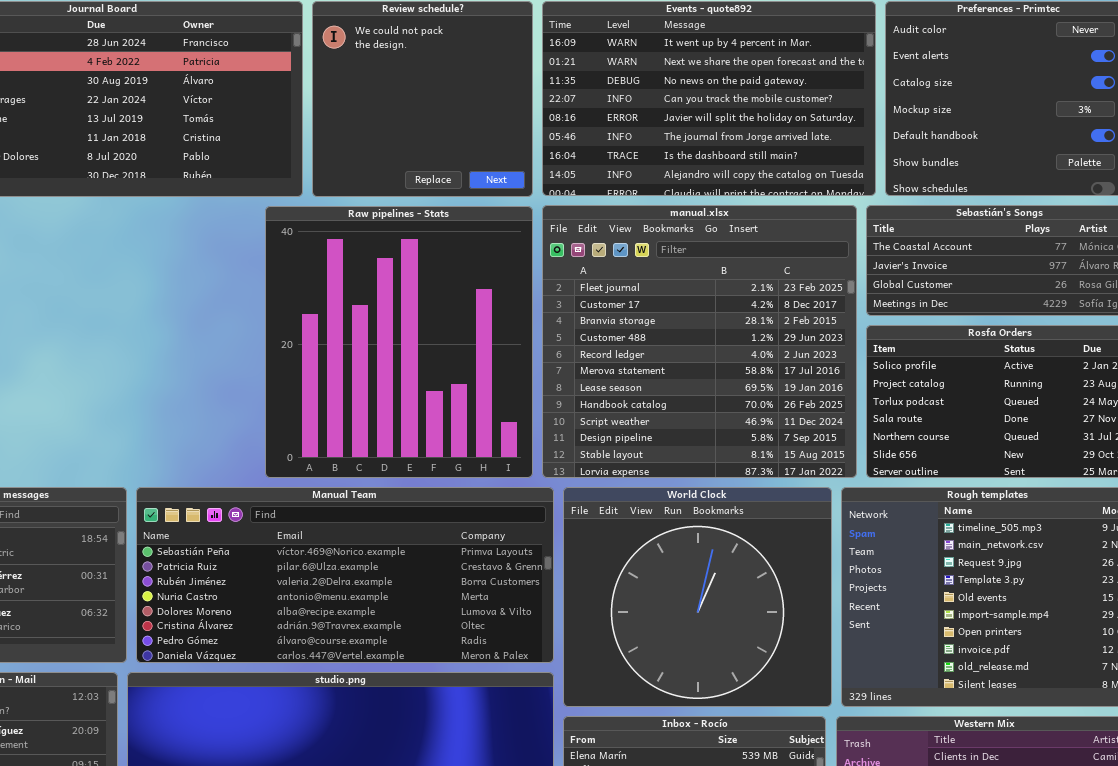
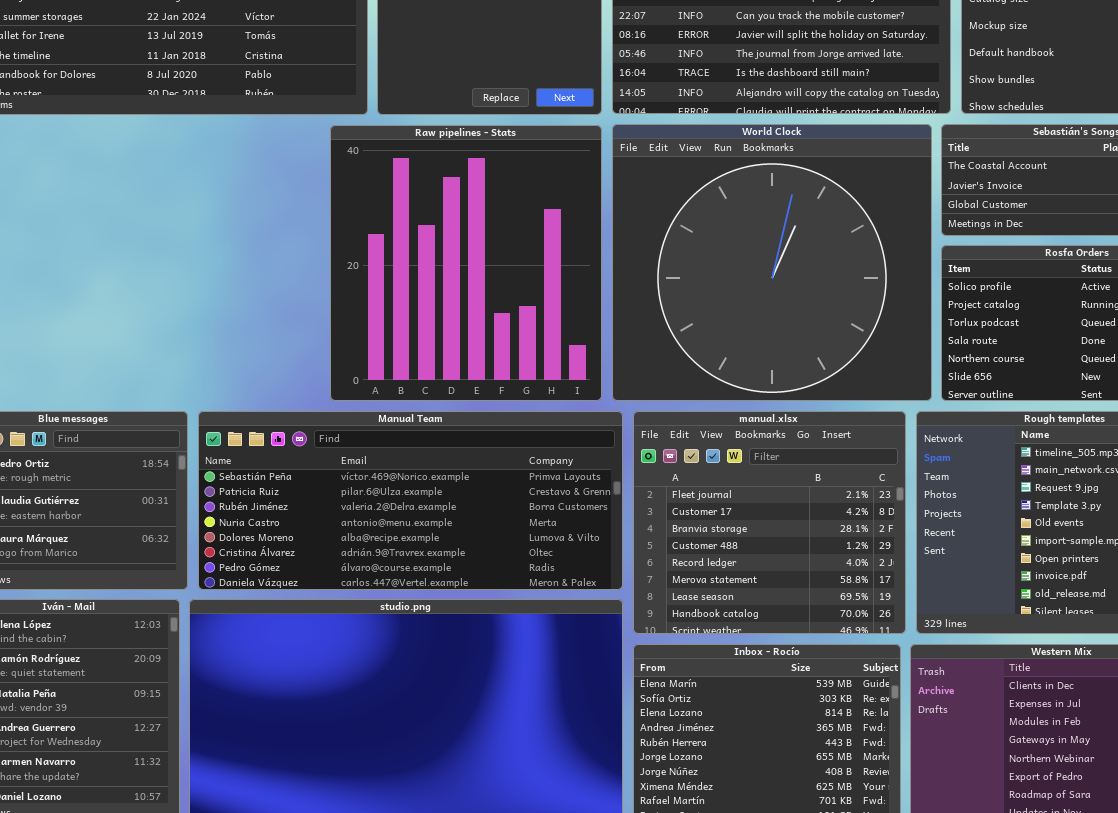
manual.xlsx: [542,205,857,478] -> [633,411,906,634], moved, resized
World Clock: [563,487,832,707] -> [612,124,932,401], moved, resized

